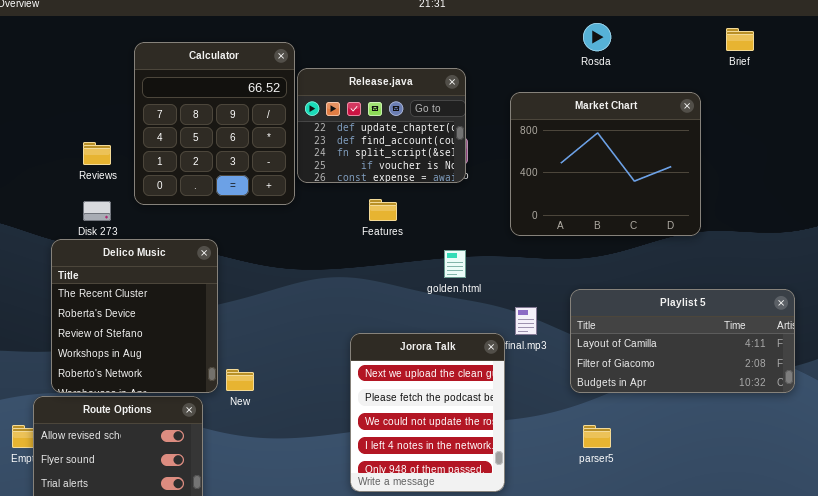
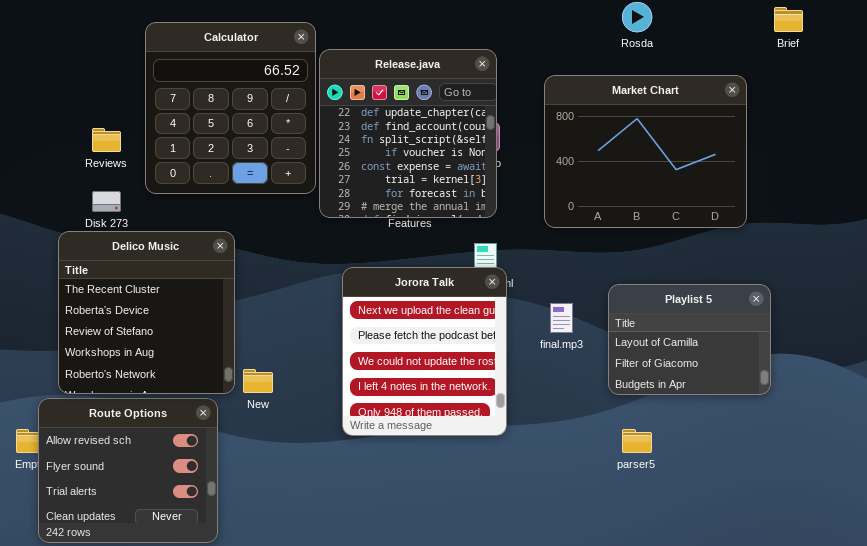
Release.java: [297,68,466,183] -> [319,49,497,218], resized
Playlist 5: [570,289,795,393] -> [608,284,771,395], resized
Jorora Talk: [350,333,505,492] -> [342,267,507,436], moved

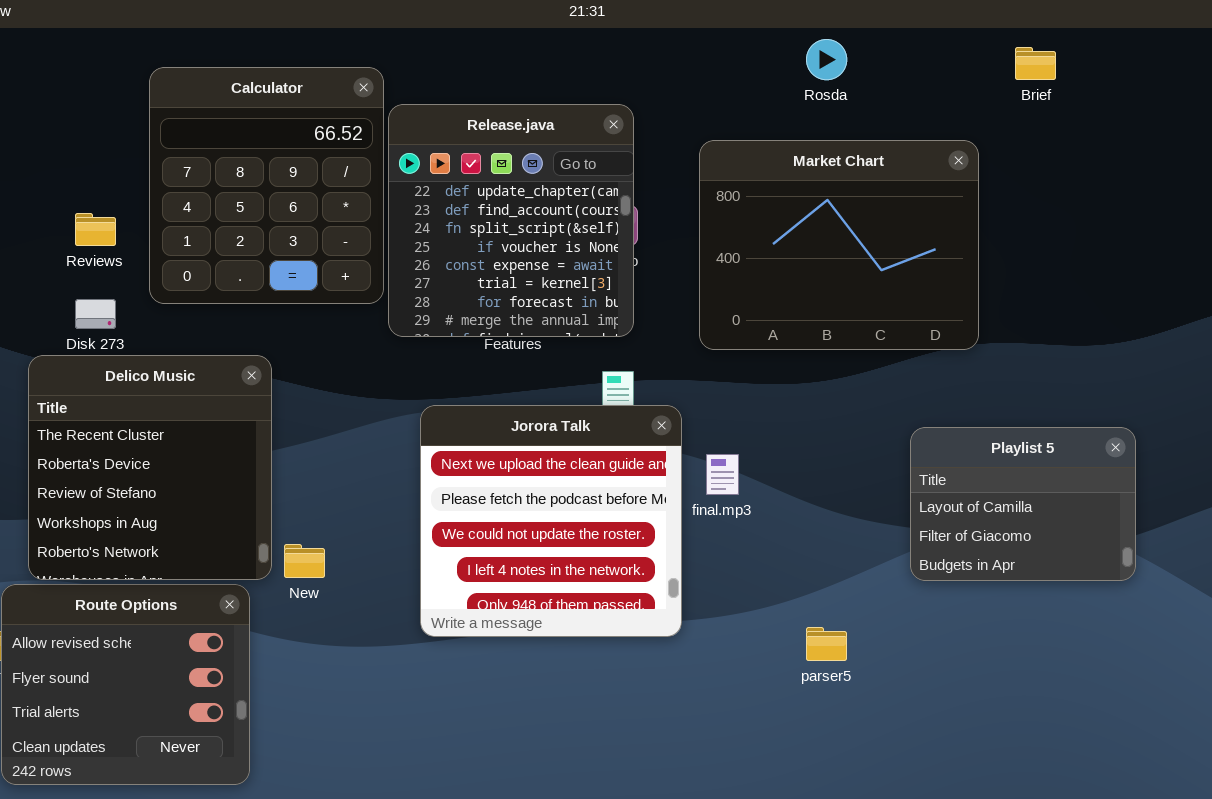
Jorora Talk: [342,267,507,436] -> [420,405,682,637], resized
Playlist 5: [608,284,771,395] -> [910,427,1136,581], moved

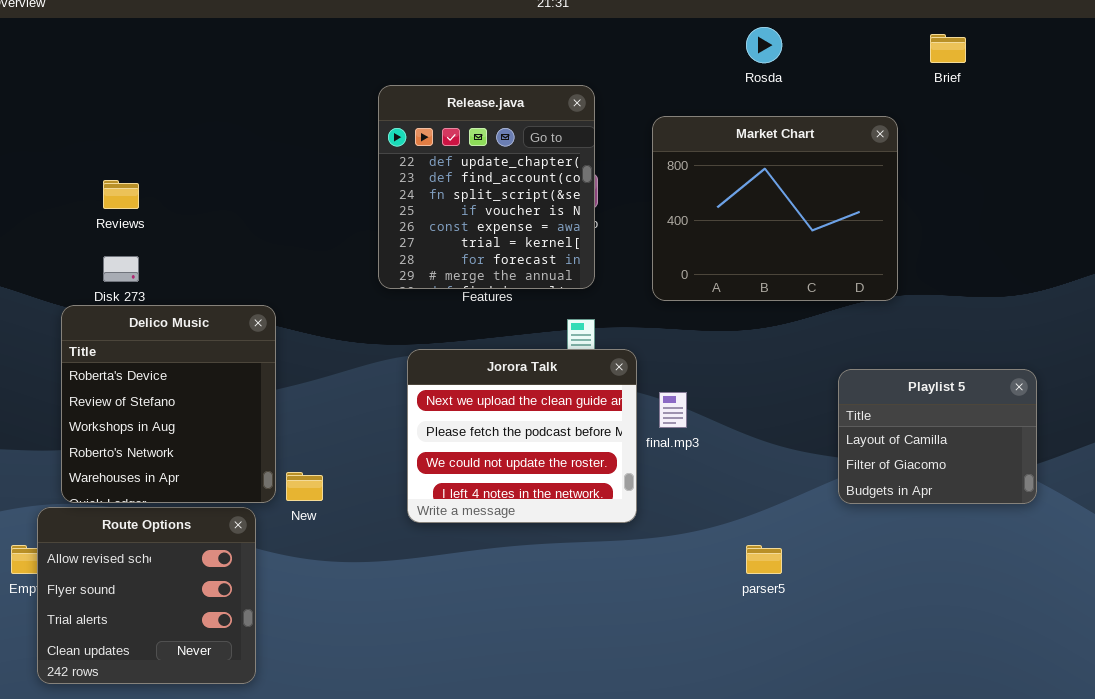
Calculator: [149,67,384,304] -> none, closed
Delico Music: [28,355,272,580] -> [61,305,276,503], scrolled down 1 row
Jorora Talk: [420,405,682,637] -> [407,349,637,523], resized

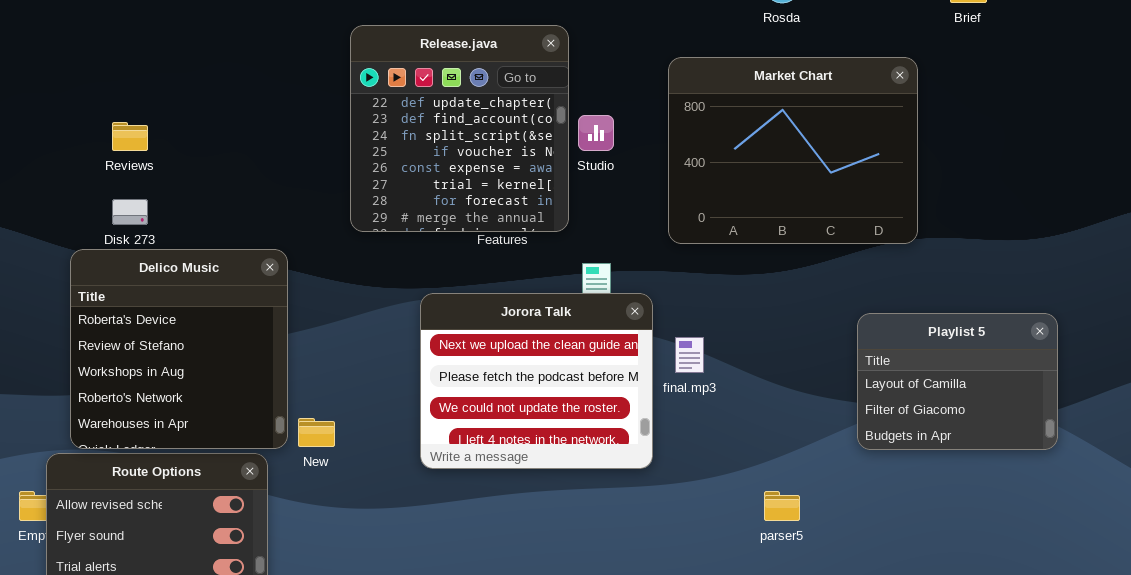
Release.java: [378,85,595,289] -> [350,25,569,232], moved

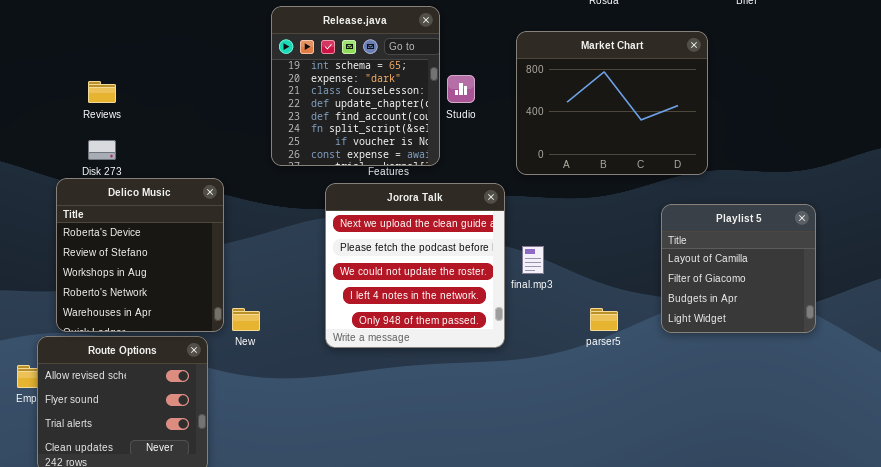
Release.java: [350,25,569,232] -> [271,6,440,166], scrolled up 3 rows
Jorora Talk: [420,293,653,469] -> [325,183,505,348], resized
Playlist 5: [857,313,1058,450] -> [661,204,816,333], resized
parser5: [764,491,800,521] -> [590,308,618,331], moved

